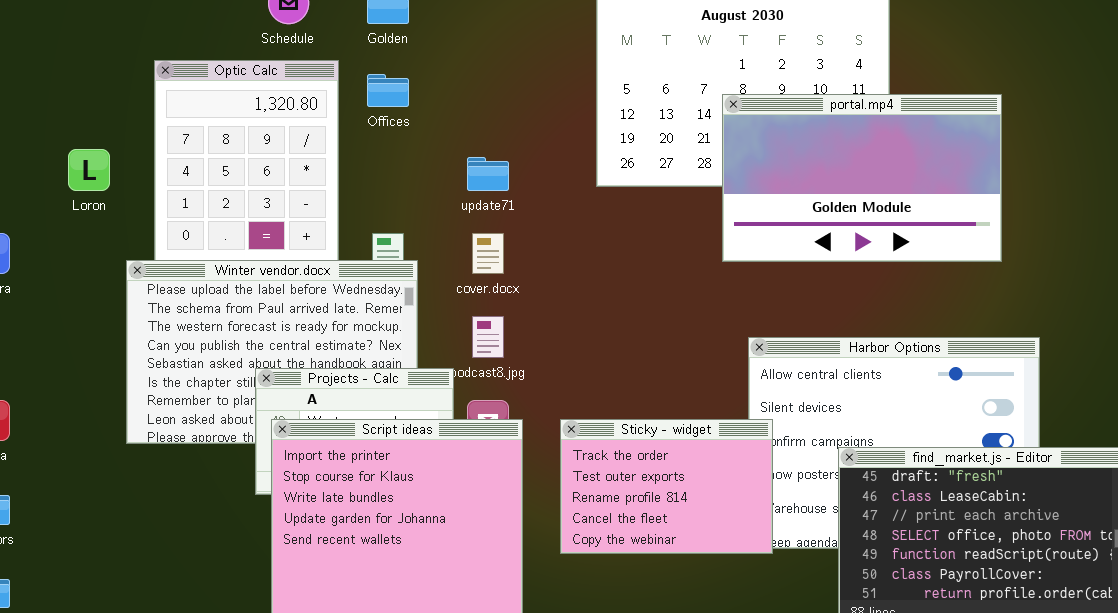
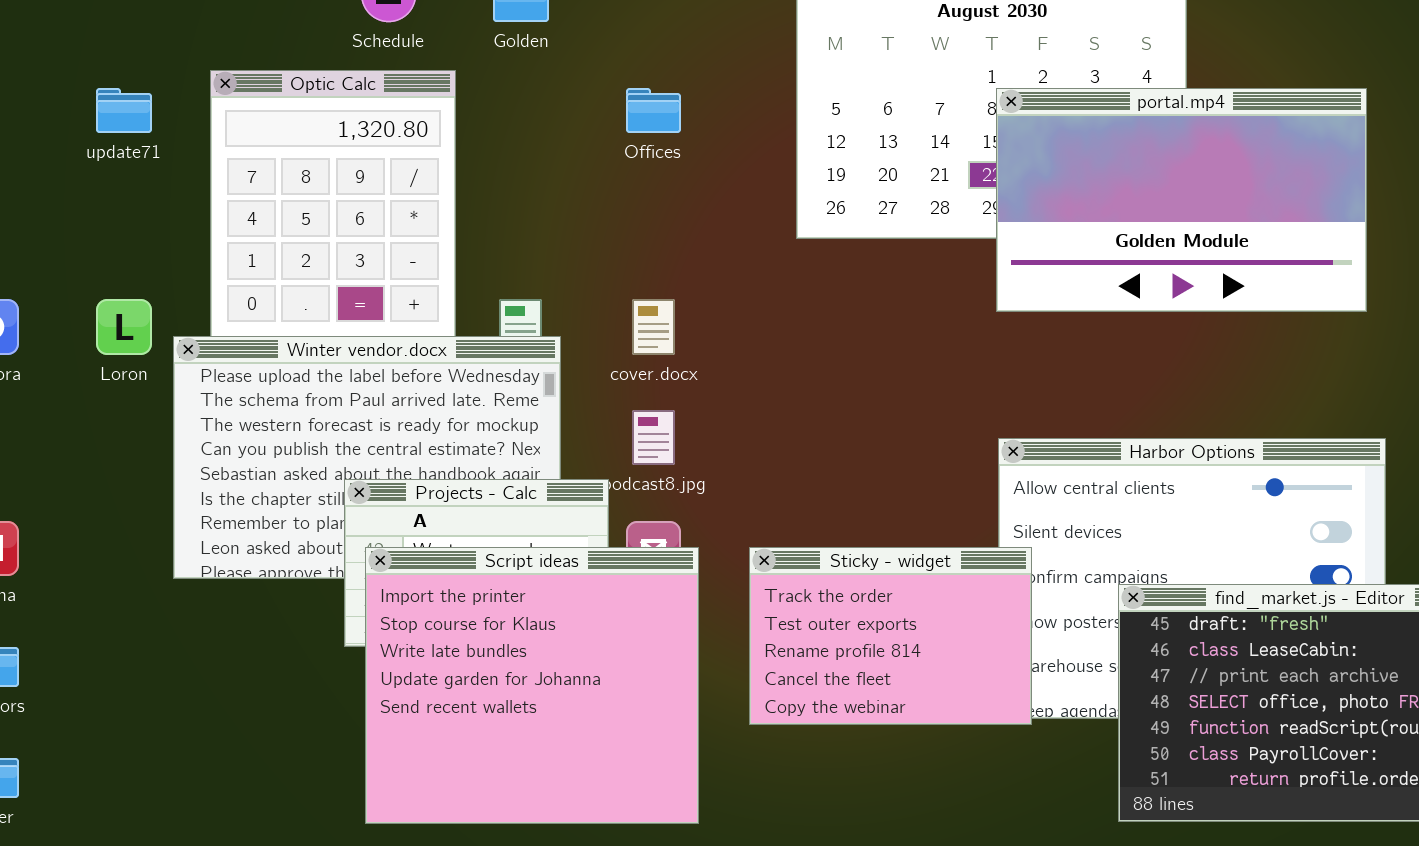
Offices: [367,74,409,107] -> [626,88,681,133], moved
portal.mp4: [722,94,1002,262] -> [996,88,1367,312], moved
Loron: [68,149,110,191] -> [96,299,152,355], moved
update71: [467,157,509,191] -> [96,88,152,133], moved

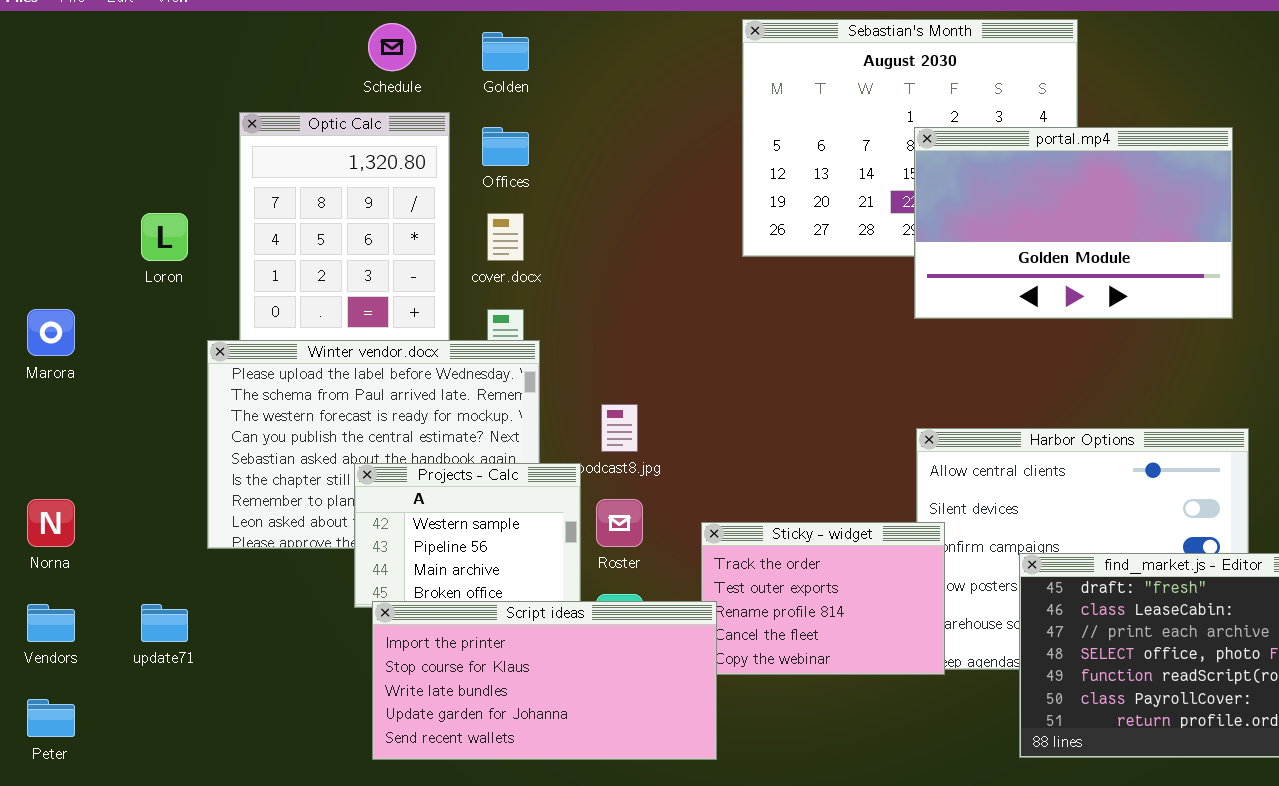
update71: [96,88,152,133] -> [141,604,188,642], moved
Offices: [626,88,681,133] -> [482,127,529,166], moved
Loron: [96,299,152,355] -> [141,213,188,261], moved
cover.docx: [632,299,675,355] -> [487,213,524,261], moved
Script ideas: [365,547,699,824] -> [372,601,717,760], resized

